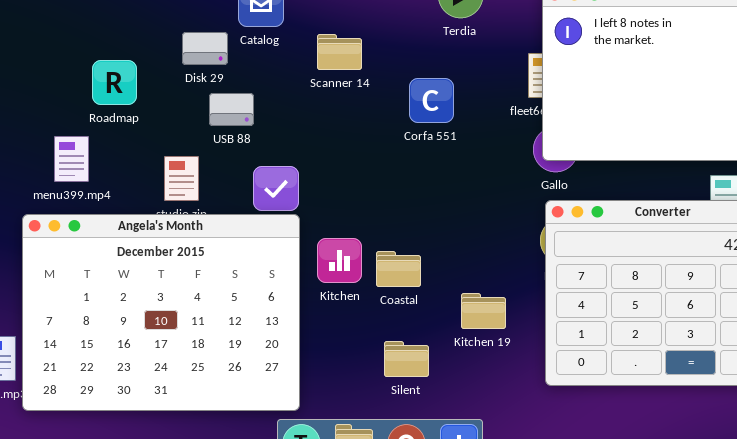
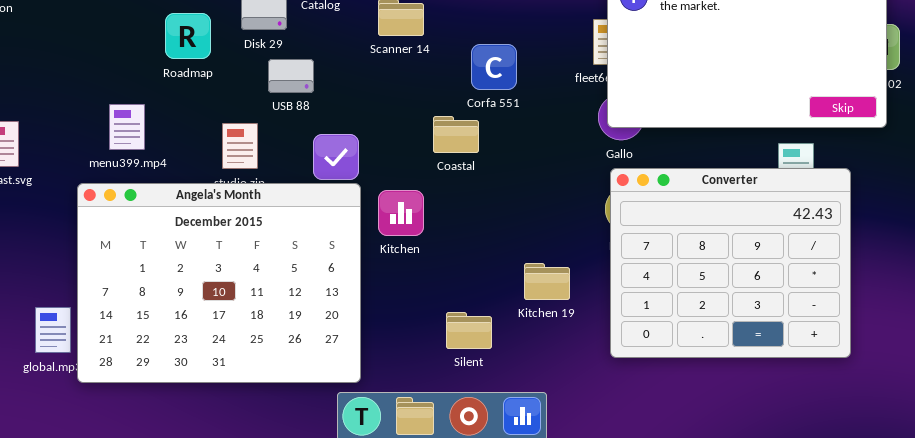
Roadmap: [92,60,137,105] -> [165,13,211,59], moved
Kitchen: [317,238,362,283] -> [378,190,424,236], moved
Coastal: [376,251,421,287] -> [433,116,479,153], moved

